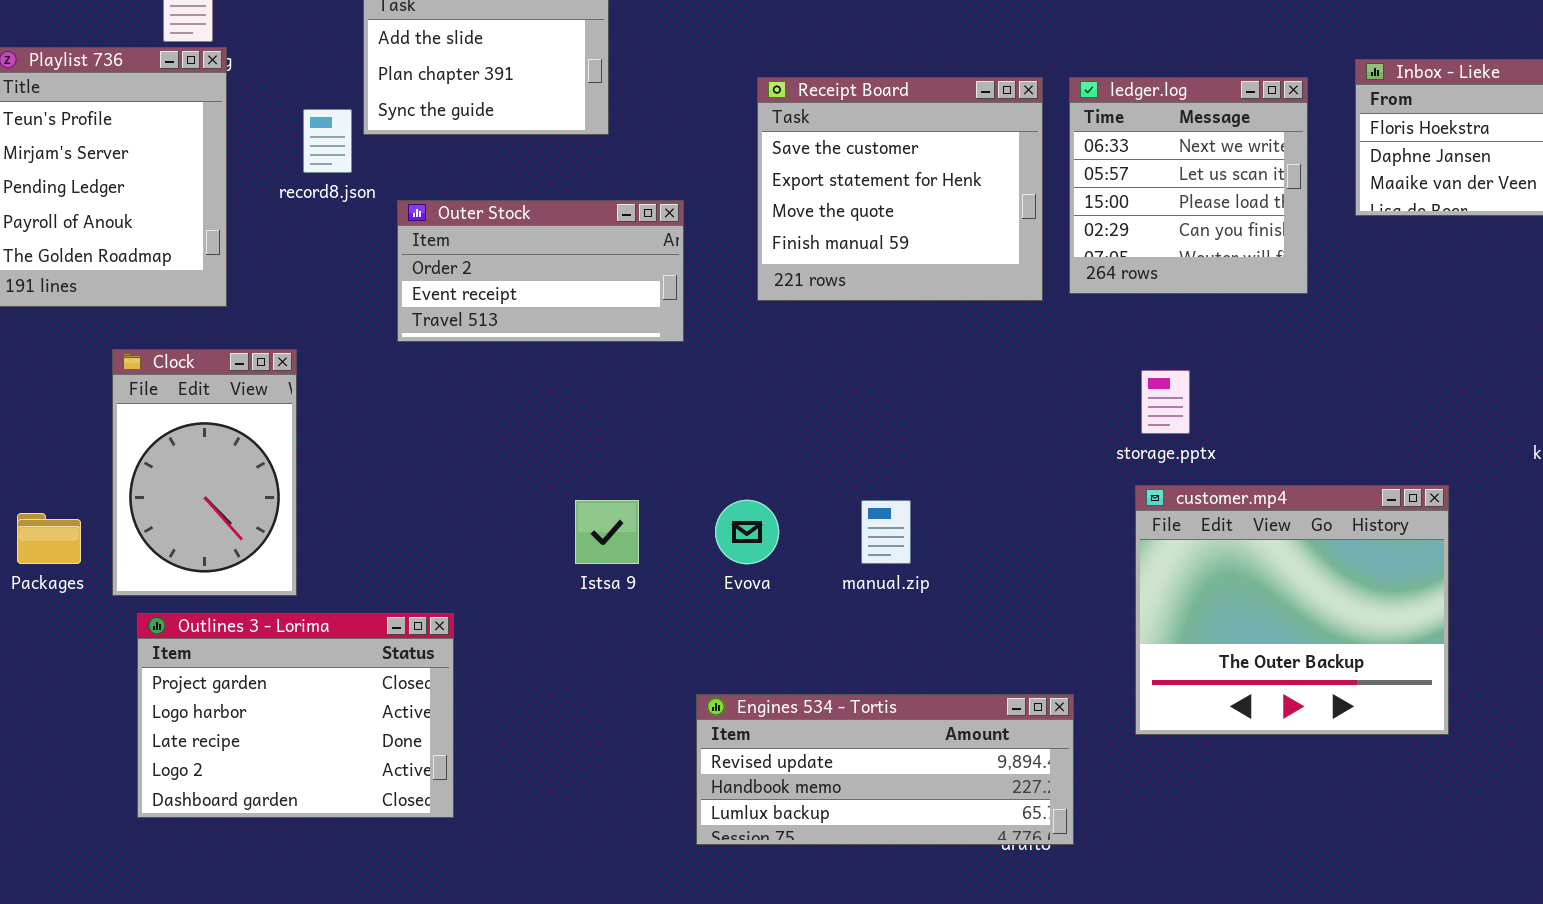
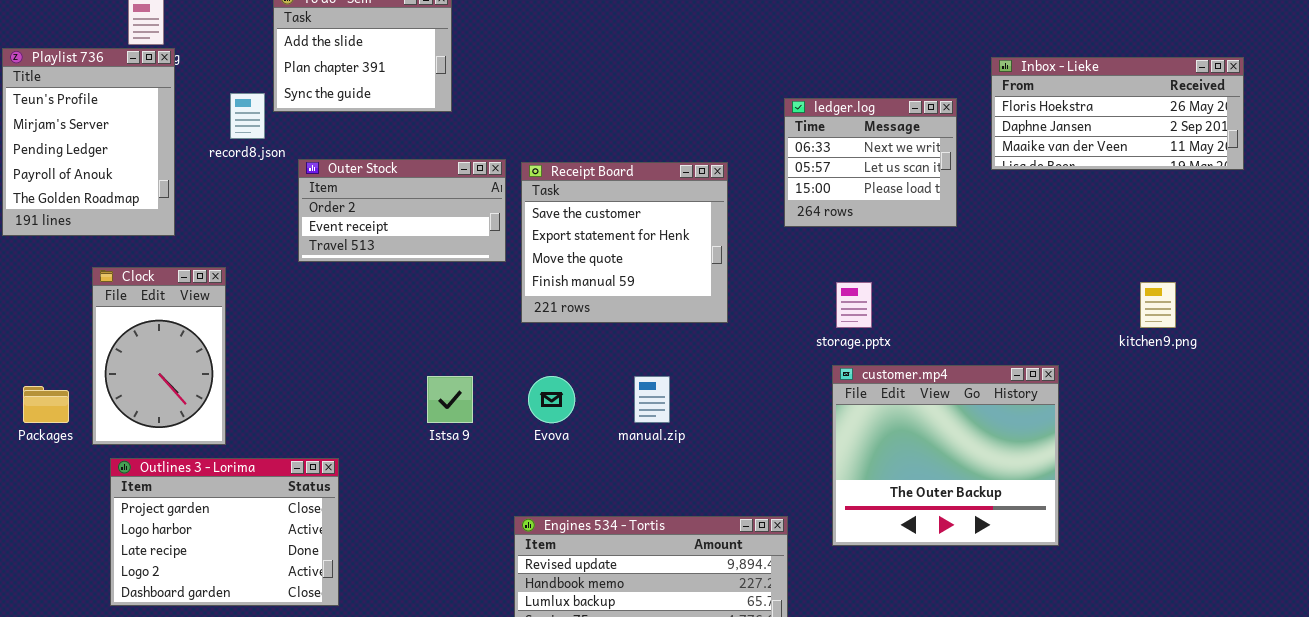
Receipt Board: [757,77,1043,301] -> [521,162,728,323], moved
ledger.log: [1069,77,1308,294] -> [784,98,957,227], resized

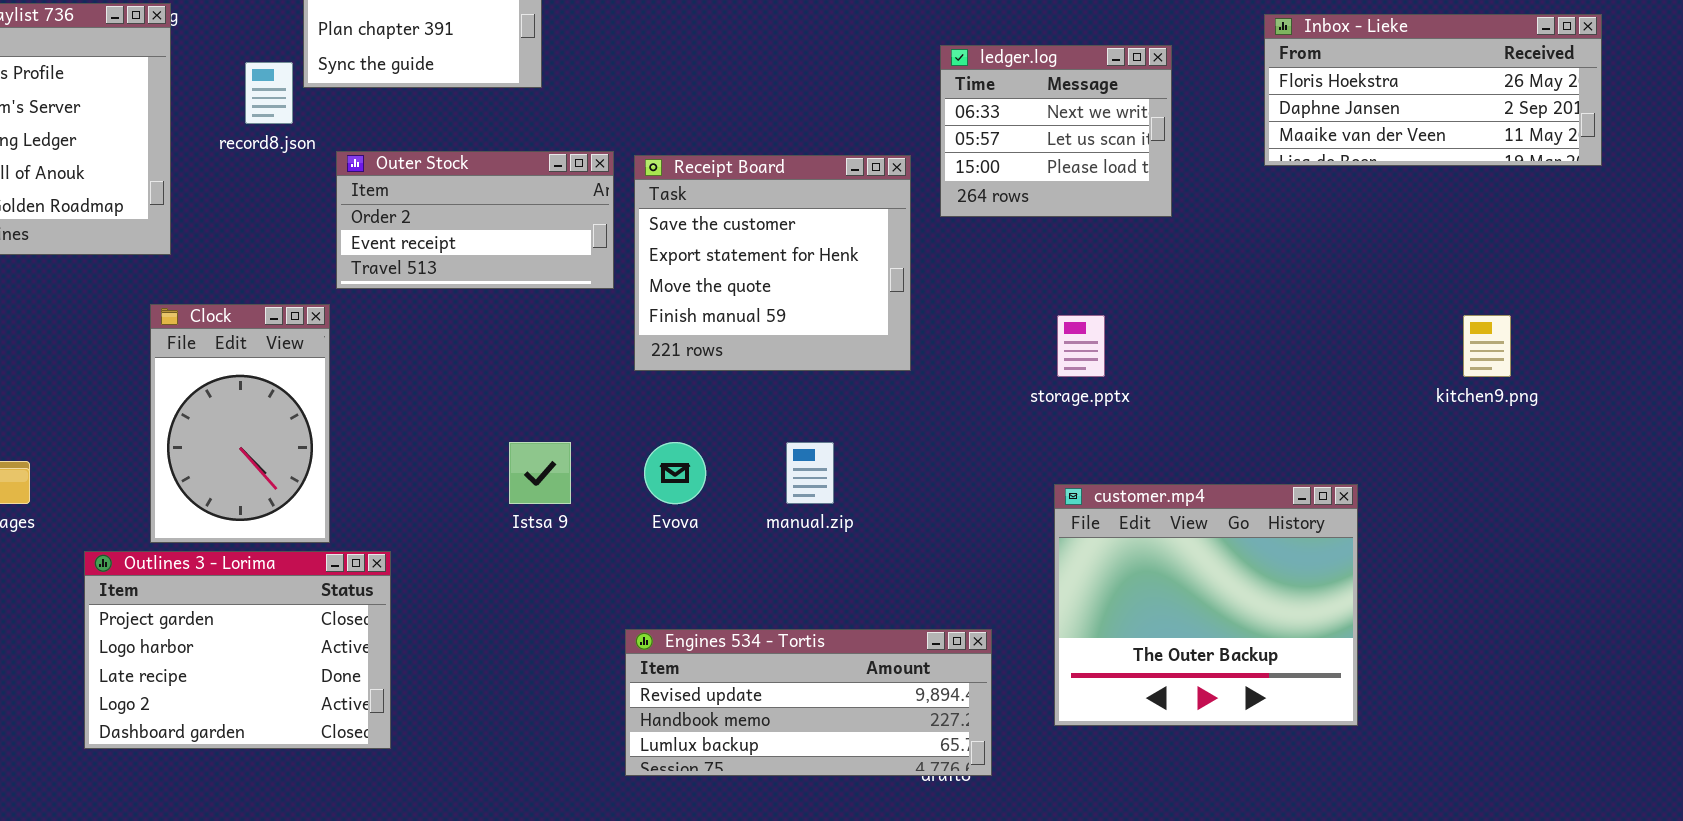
ledger.log: [784,98,957,227] -> [940,45,1172,217], moved
Clock: [92,267,226,445] -> [150,304,330,543], moved
customer.mp4: [832,365,1059,546] -> [1054,484,1358,726], moved

